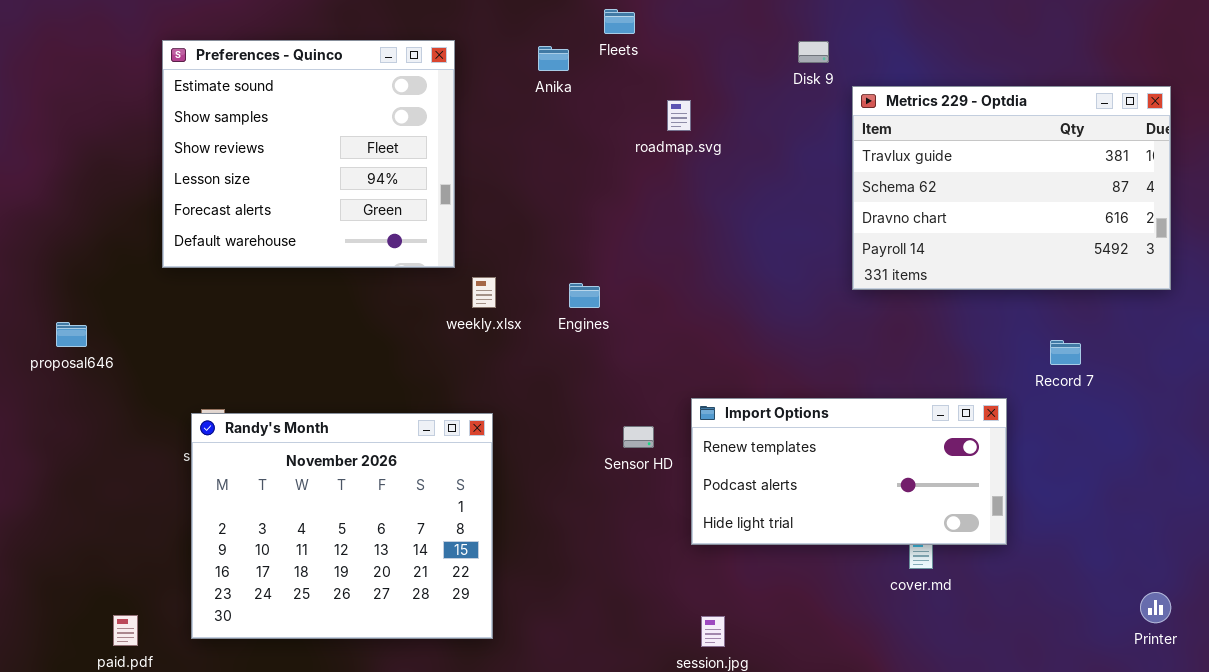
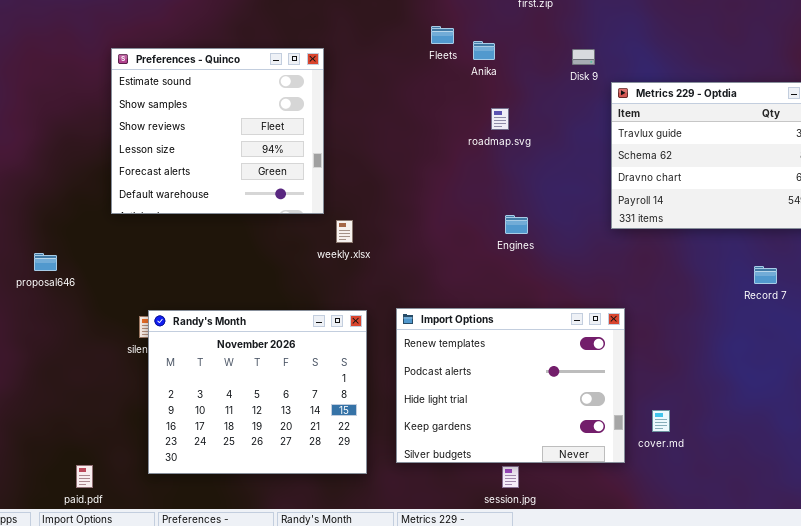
Anika: [538,46,569,71] -> [473,41,495,60], moved
roadmap.svg: [667,100,691,131] -> [491,108,509,130], moved
Engines: [569,283,600,308] -> [505,215,528,234], moved
Import Options: [691,398,1007,545] -> [396,308,625,463], moved, resized
Randy's Month: [191,413,493,639] -> [148,310,367,474], moved

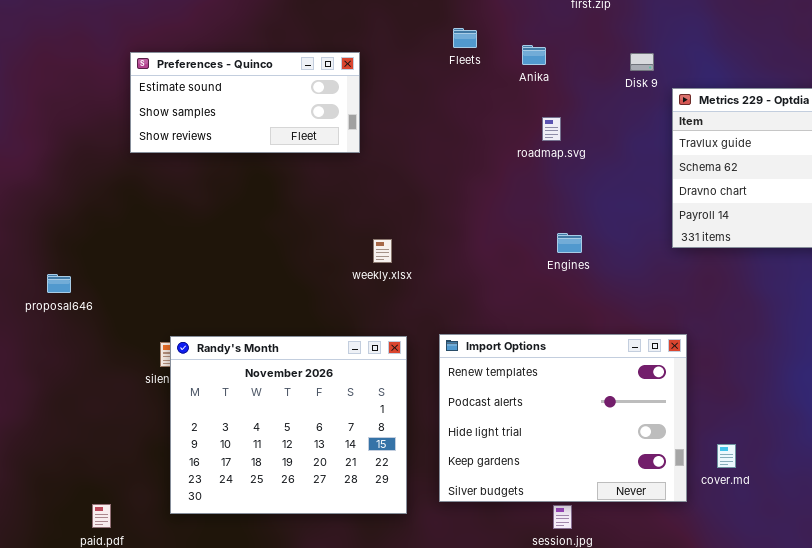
Fleets: [431,26,454,44] -> [453,28,477,48], moved
Preferences - Quinco: [111,48,324,214] -> [130,52,360,153], resized

